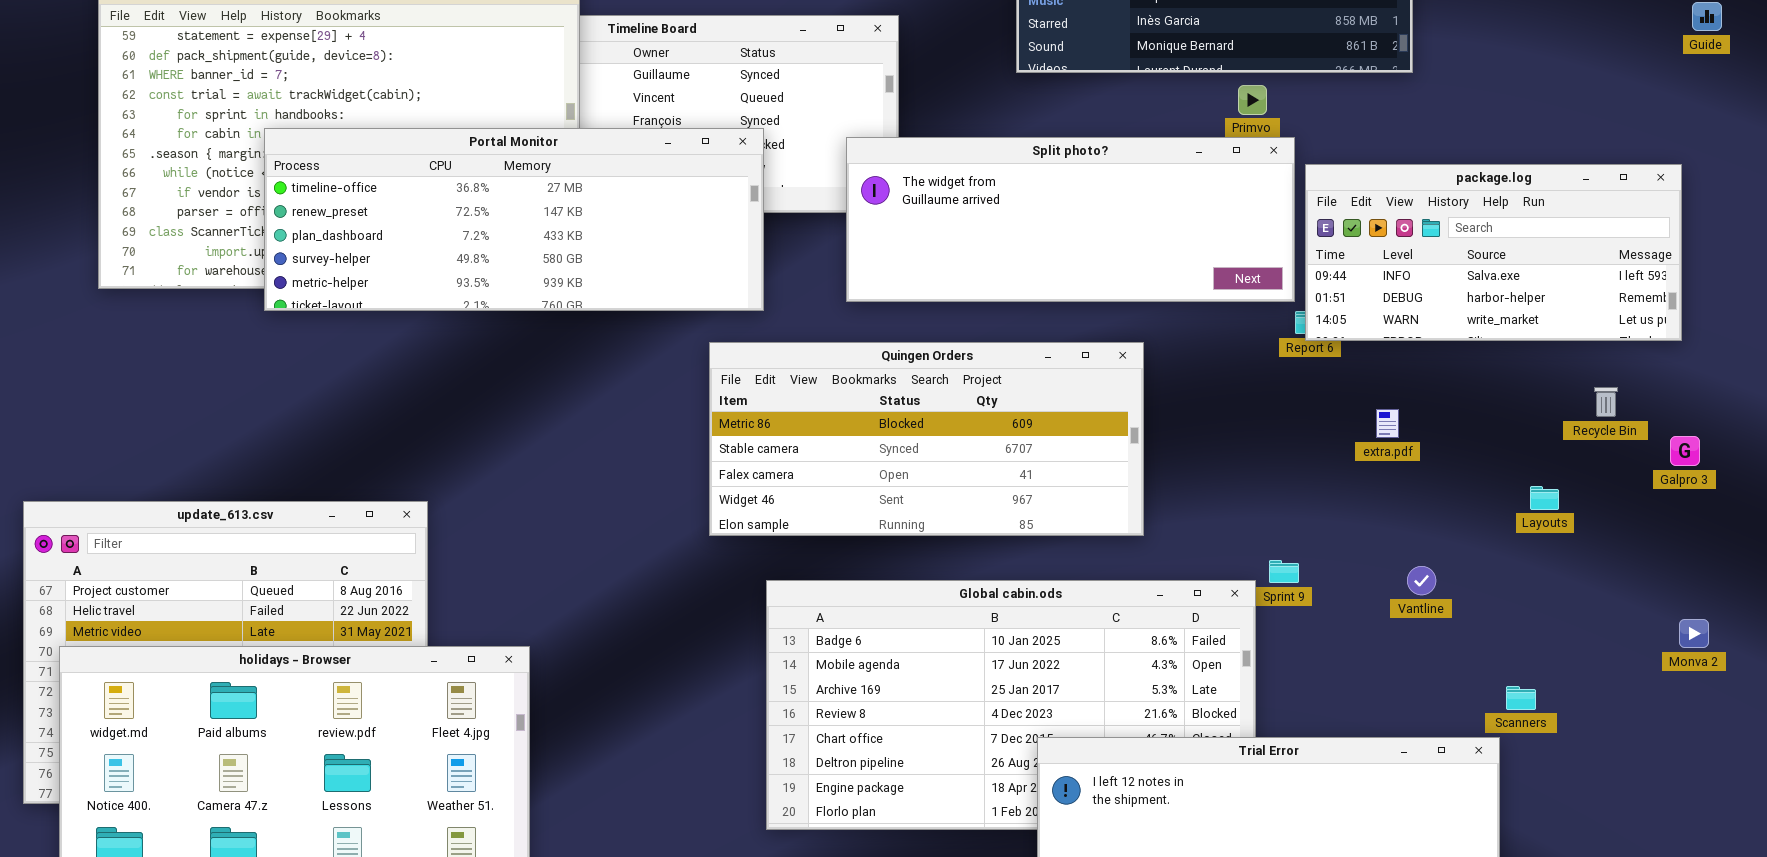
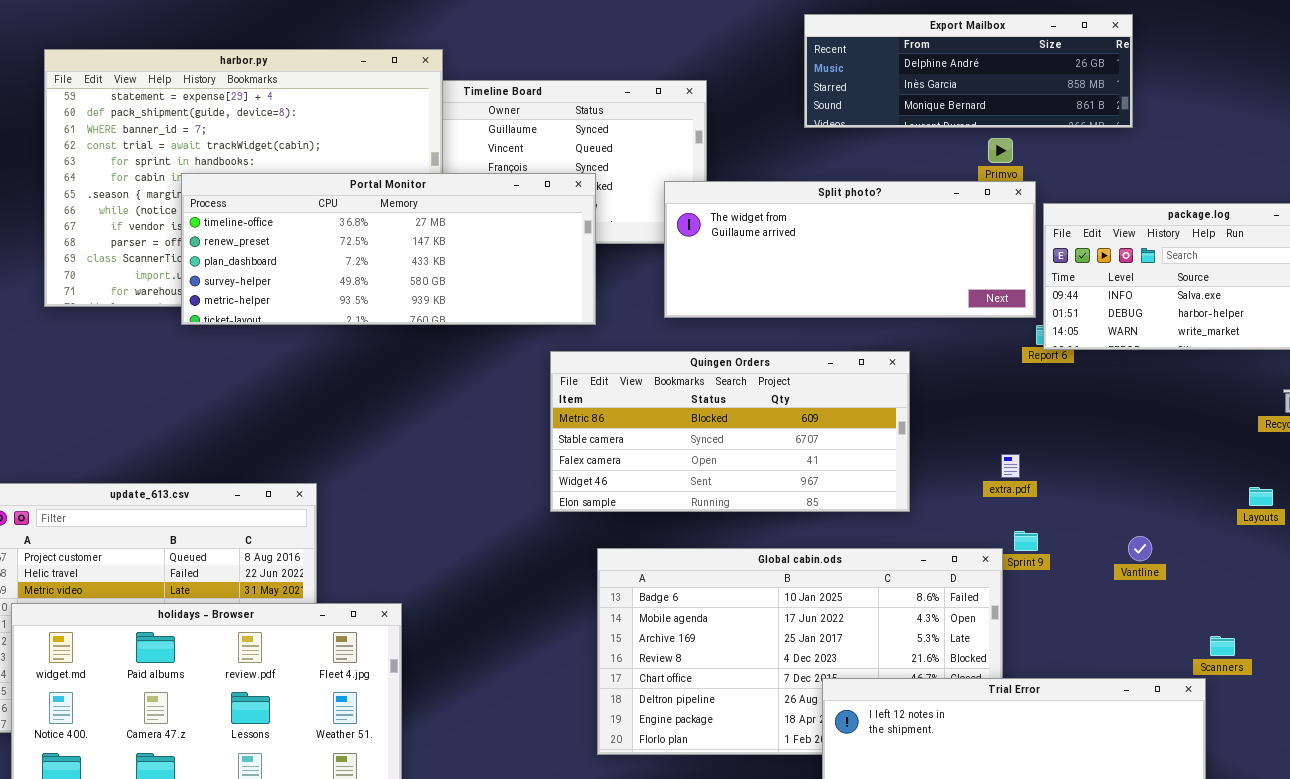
extra.pdf: [1376,409,1399,438] -> [1001,454,1020,478], moved
Layouts: [1530,486,1559,510] -> [1249,487,1273,506], moved

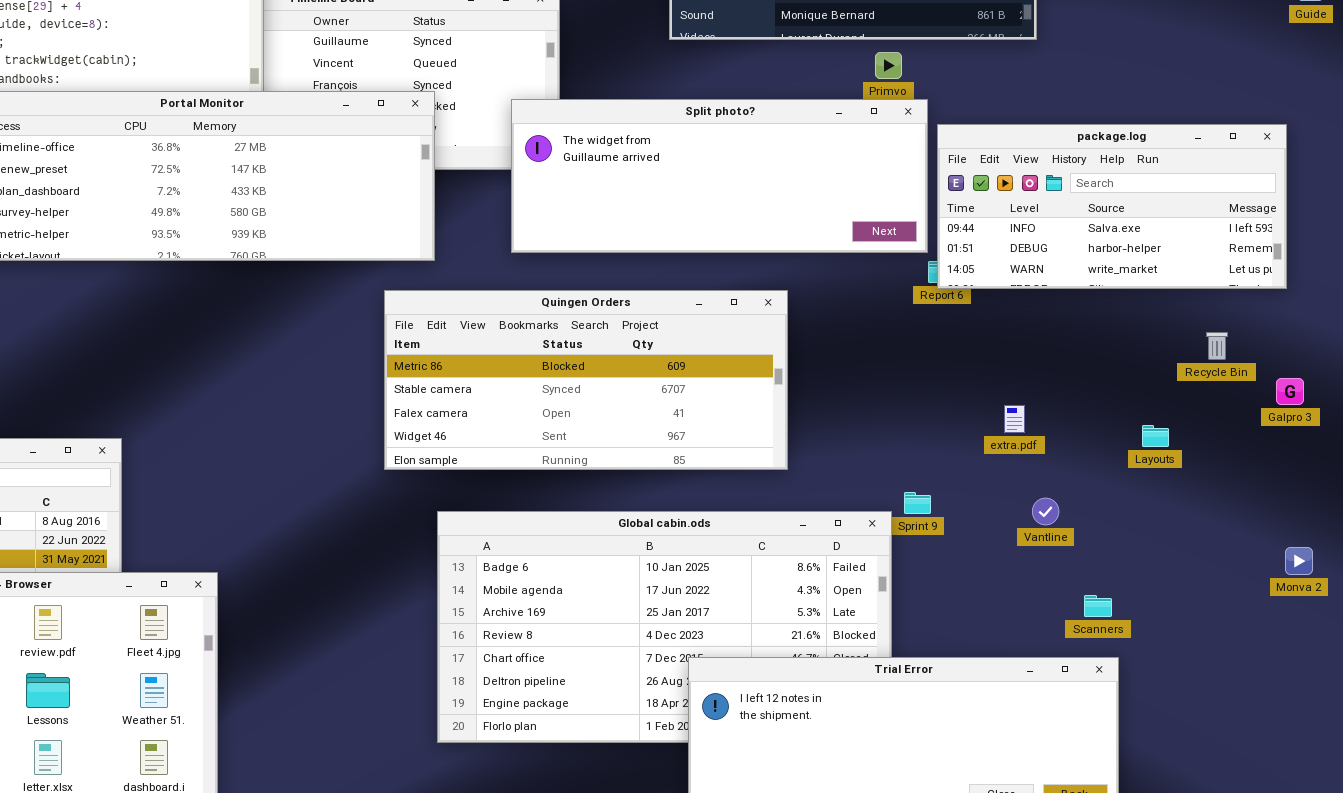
extra.pdf: [1001,454,1020,478] -> [1004,405,1025,433], moved
Layouts: [1249,487,1273,506] -> [1142,425,1169,447], moved
Scanners: [1210,636,1235,656] -> [1084,595,1112,617], moved

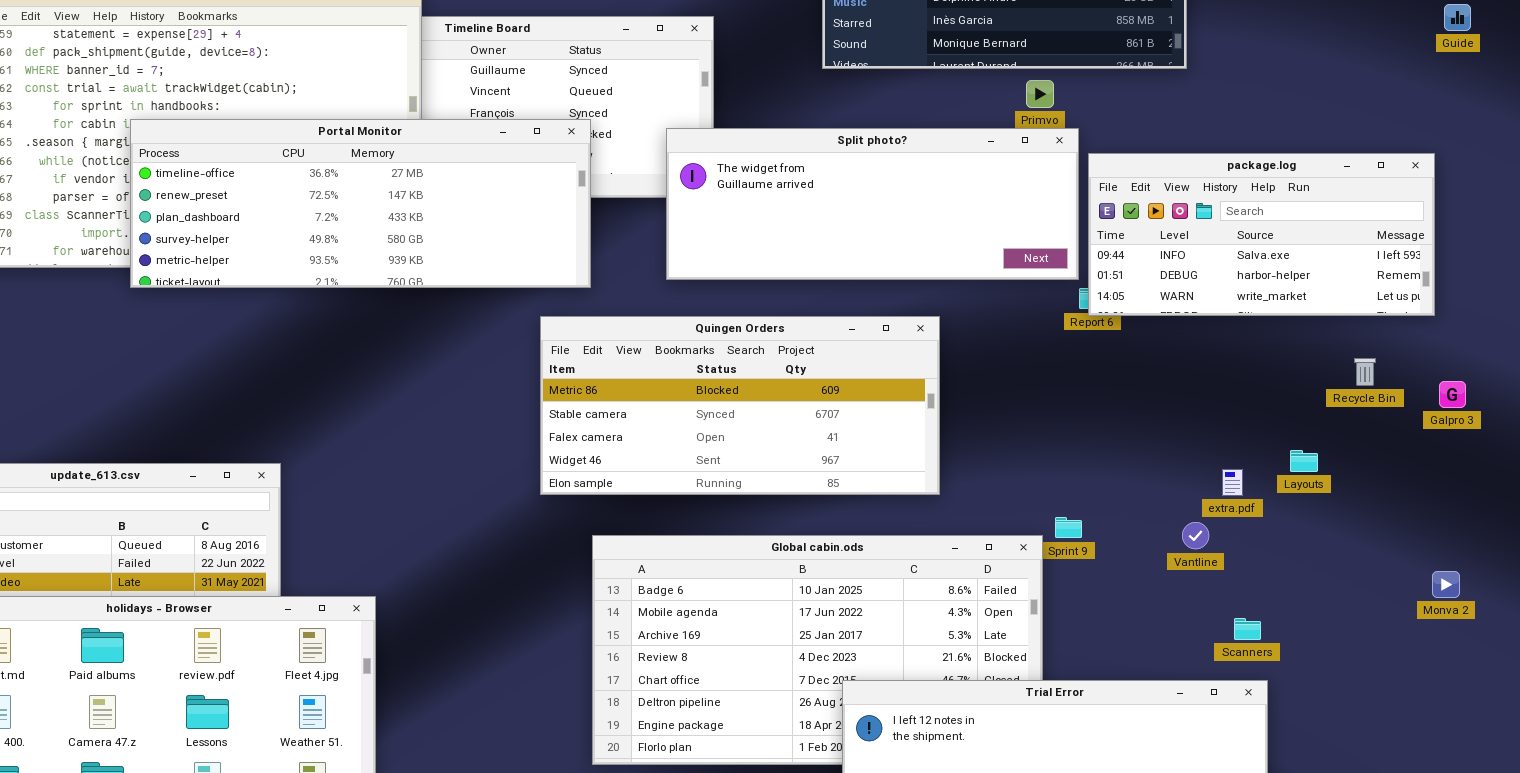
Galpro 3: [1276,378,1304,405] -> [1439,381,1466,408], moved
extra.pdf: [1004,405,1025,433] -> [1222,469,1243,496], moved

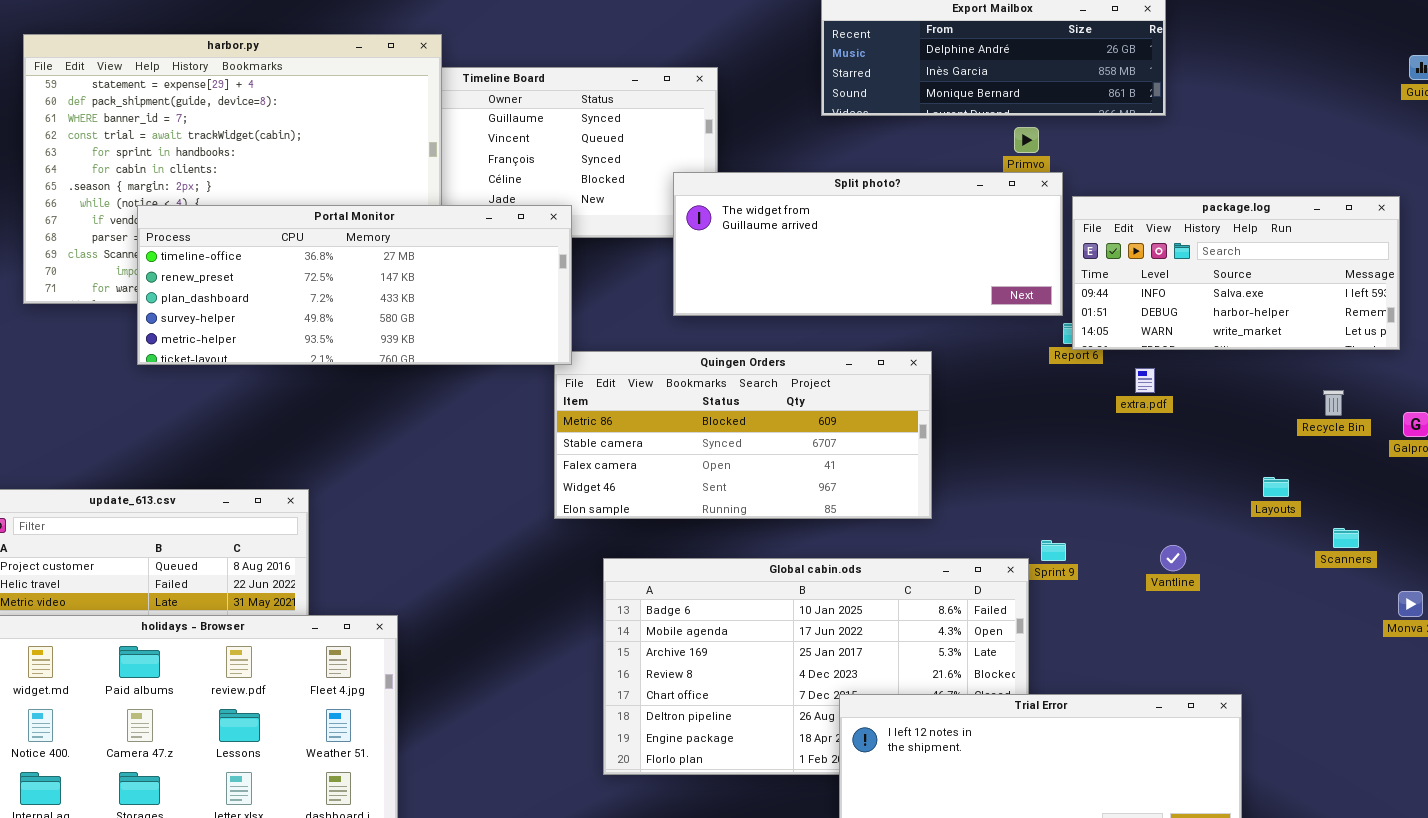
Portal Monitor: [130,119,591,288] -> [137,205,572,365], moved
extra.pdf: [1222,469,1243,496] -> [1135,368,1155,393], moved
Scanners: [1234,618,1261,640] -> [1333,528,1359,548], moved

